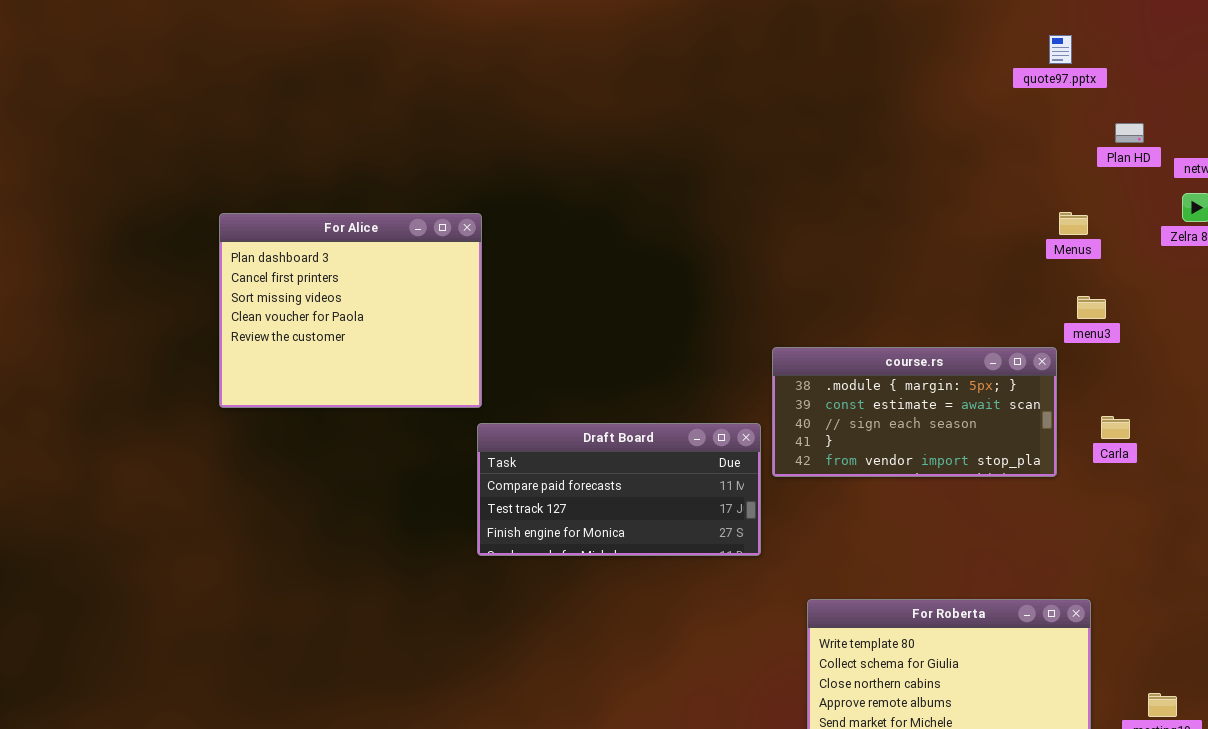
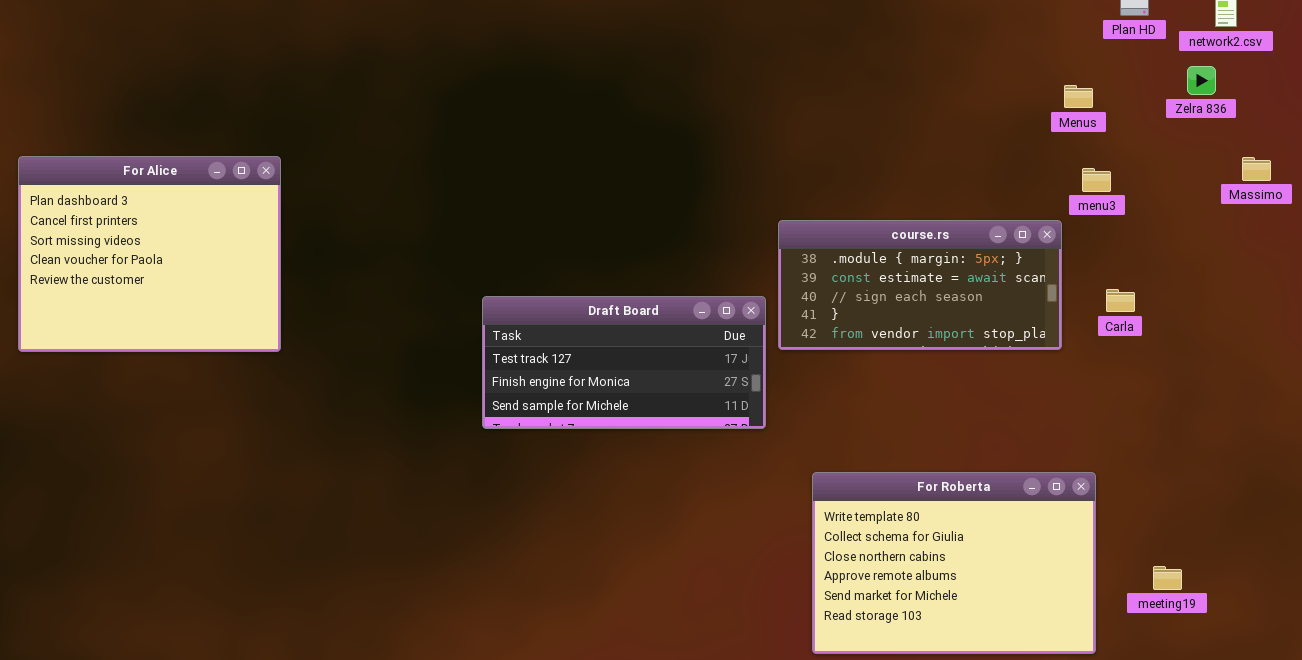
For Alice: [219,213,482,408] -> [18,156,281,352], moved
Draft Board: [477,423,761,556] -> [482,296,766,429], scrolled down 1 row

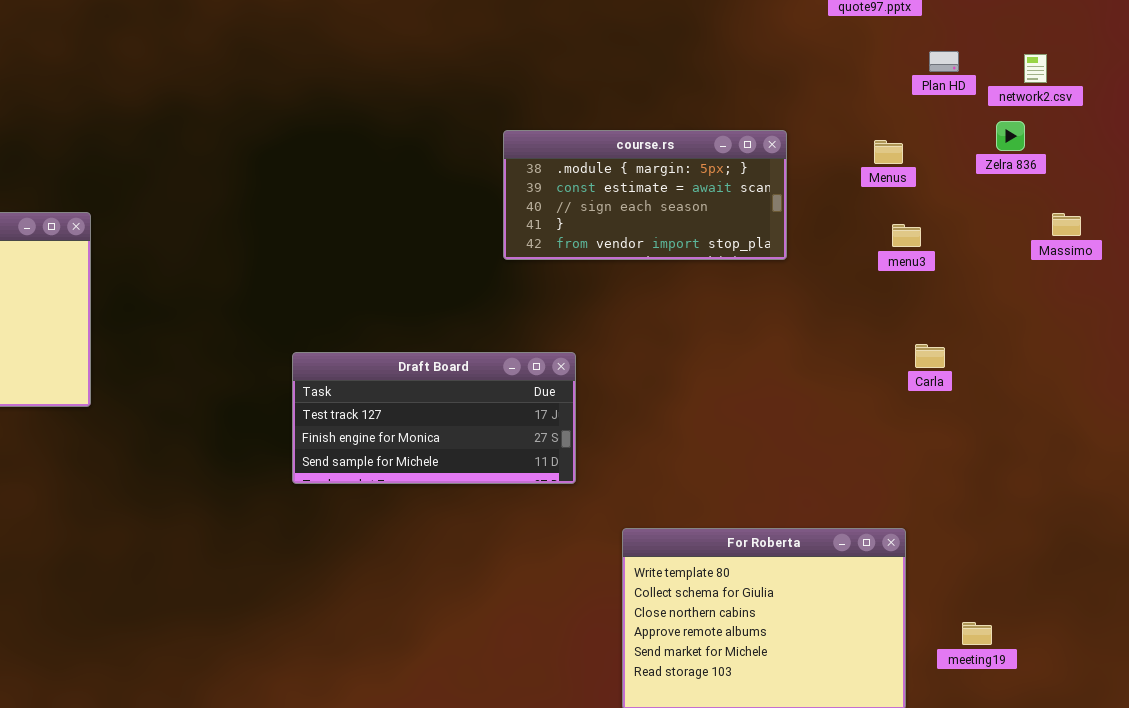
course.rs: [778,220,1062,350] -> [503,130,787,260], moved

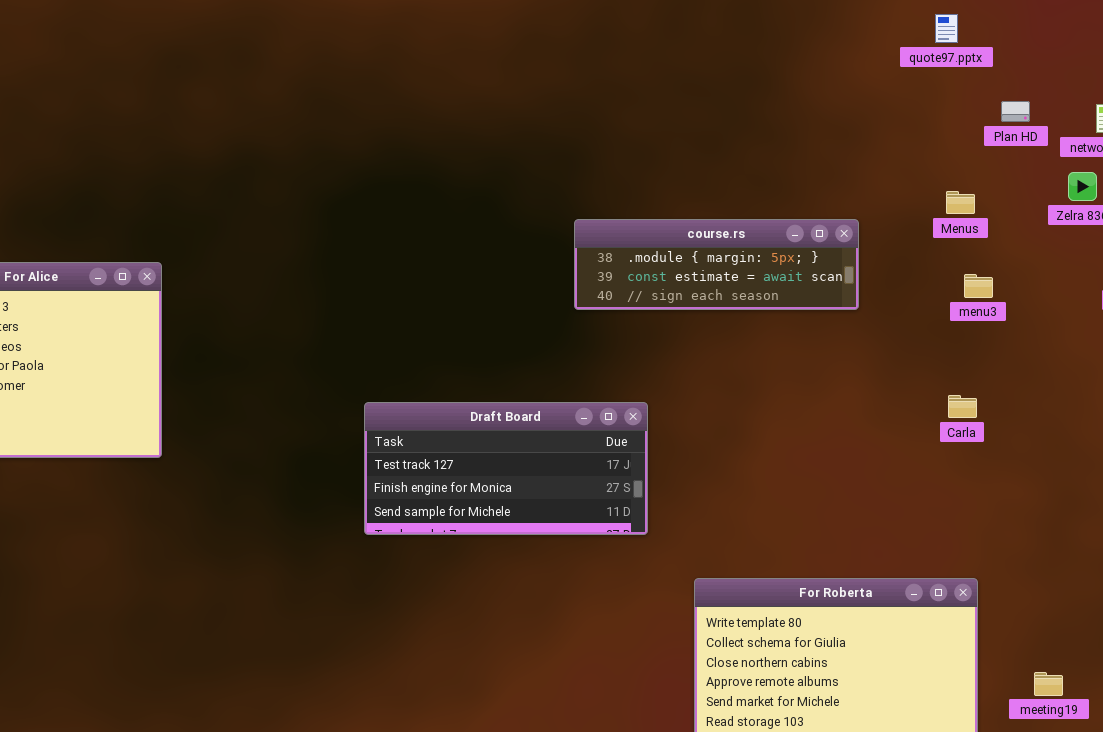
course.rs: [503,130,787,260] -> [574,219,859,310], resized
Carla: [915,344,945,368] -> [948,395,977,418], moved

